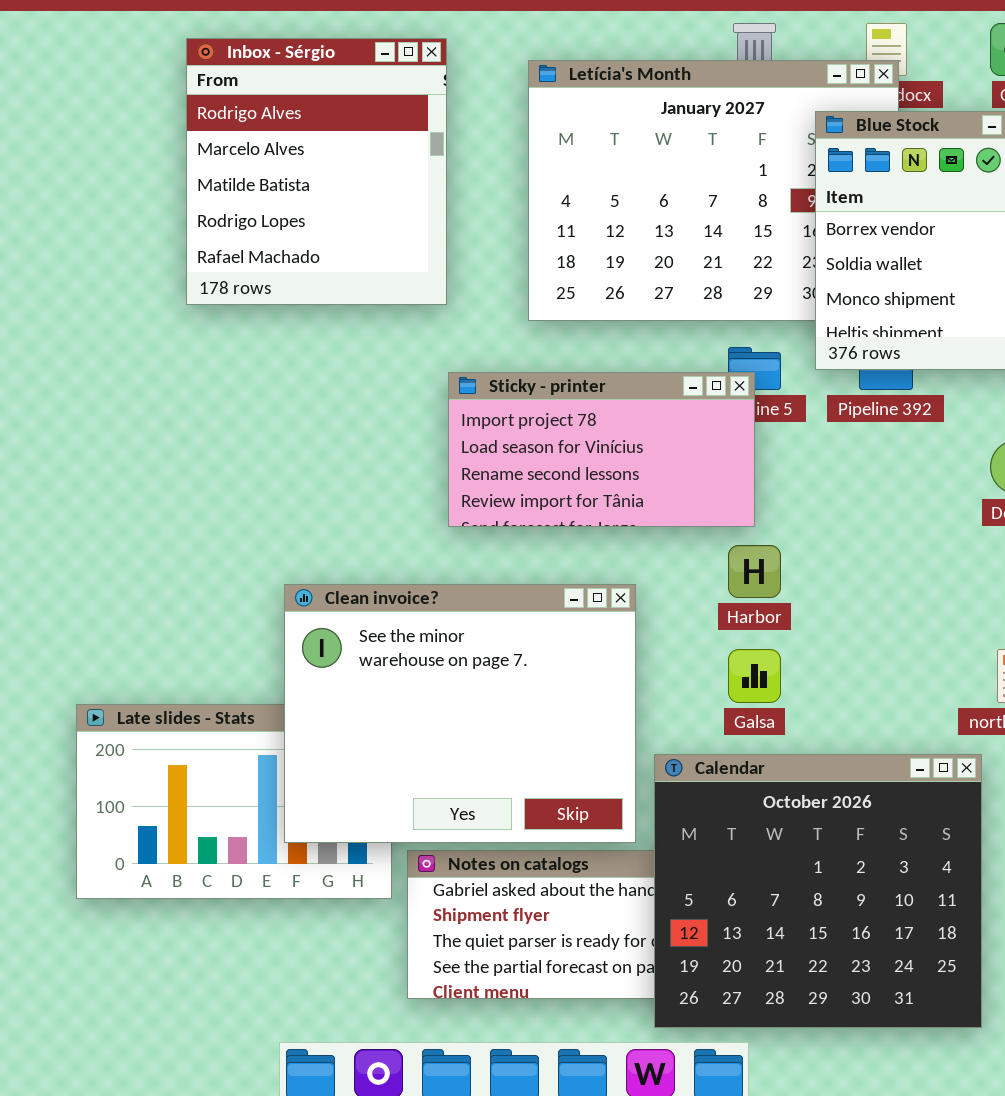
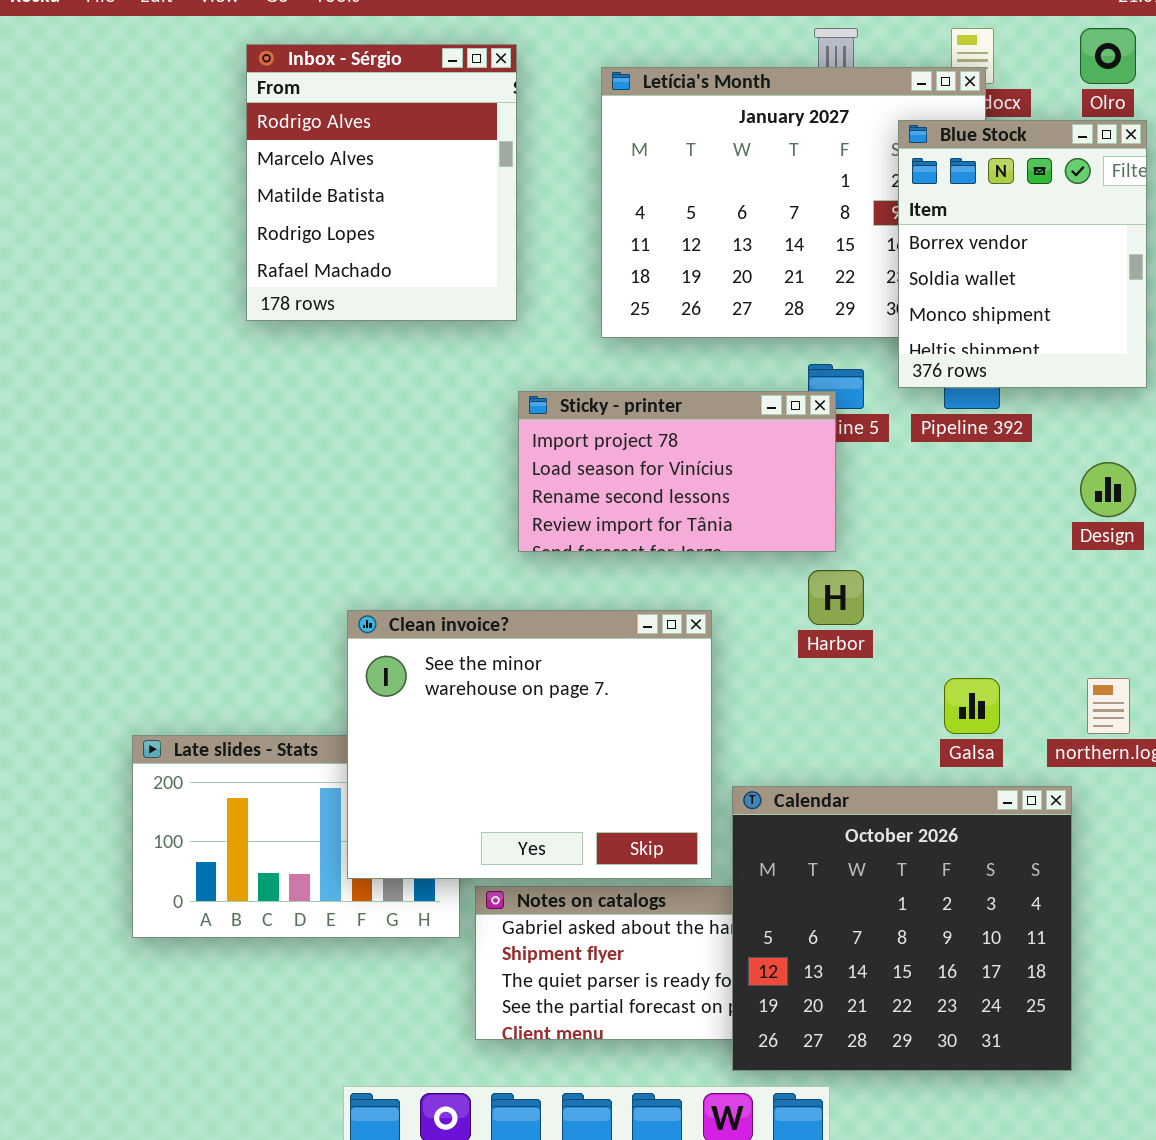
Galsa: [728,649,781,703] -> [944,678,1000,734], moved

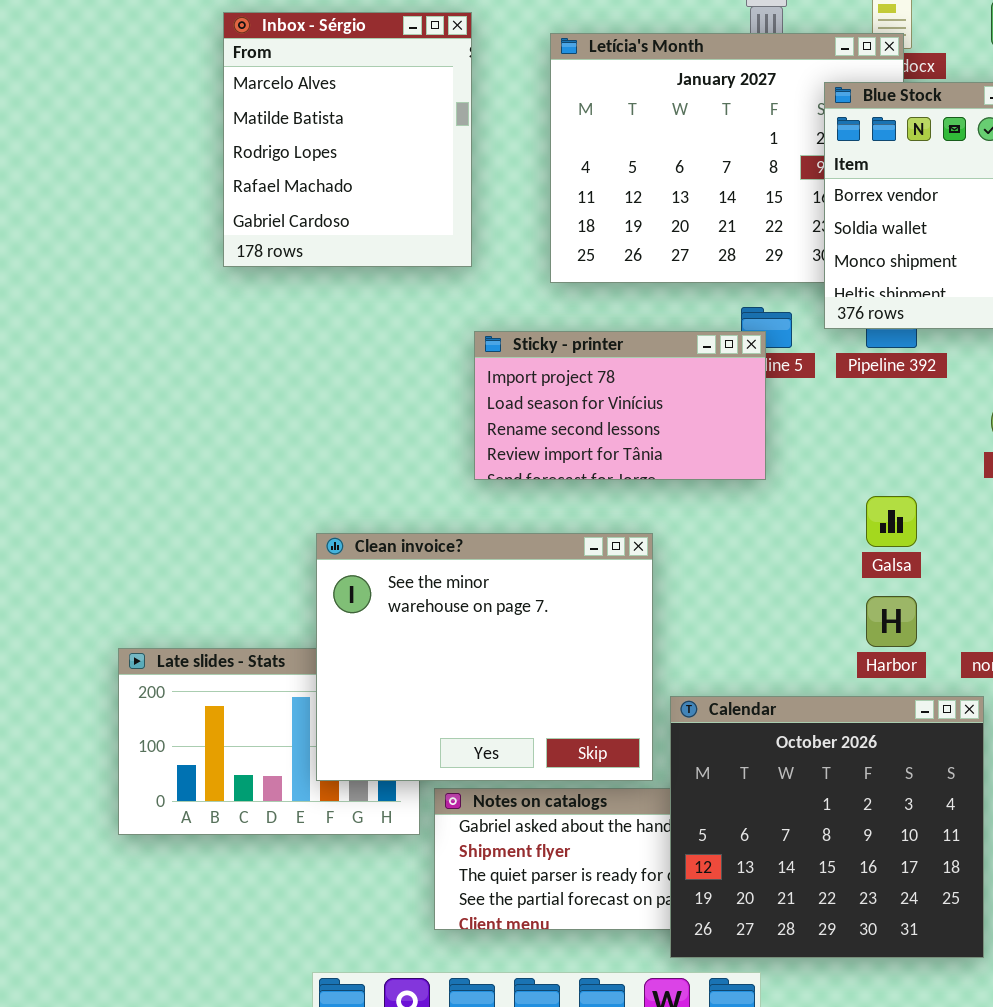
Inbox - Sérgio: [246,44,517,321] -> [223,12,472,267], scrolled down 1 row
Harbor: [808,570,864,625] -> [866,596,917,647], moved
Galsa: [944,678,1000,734] -> [866,496,917,547], moved

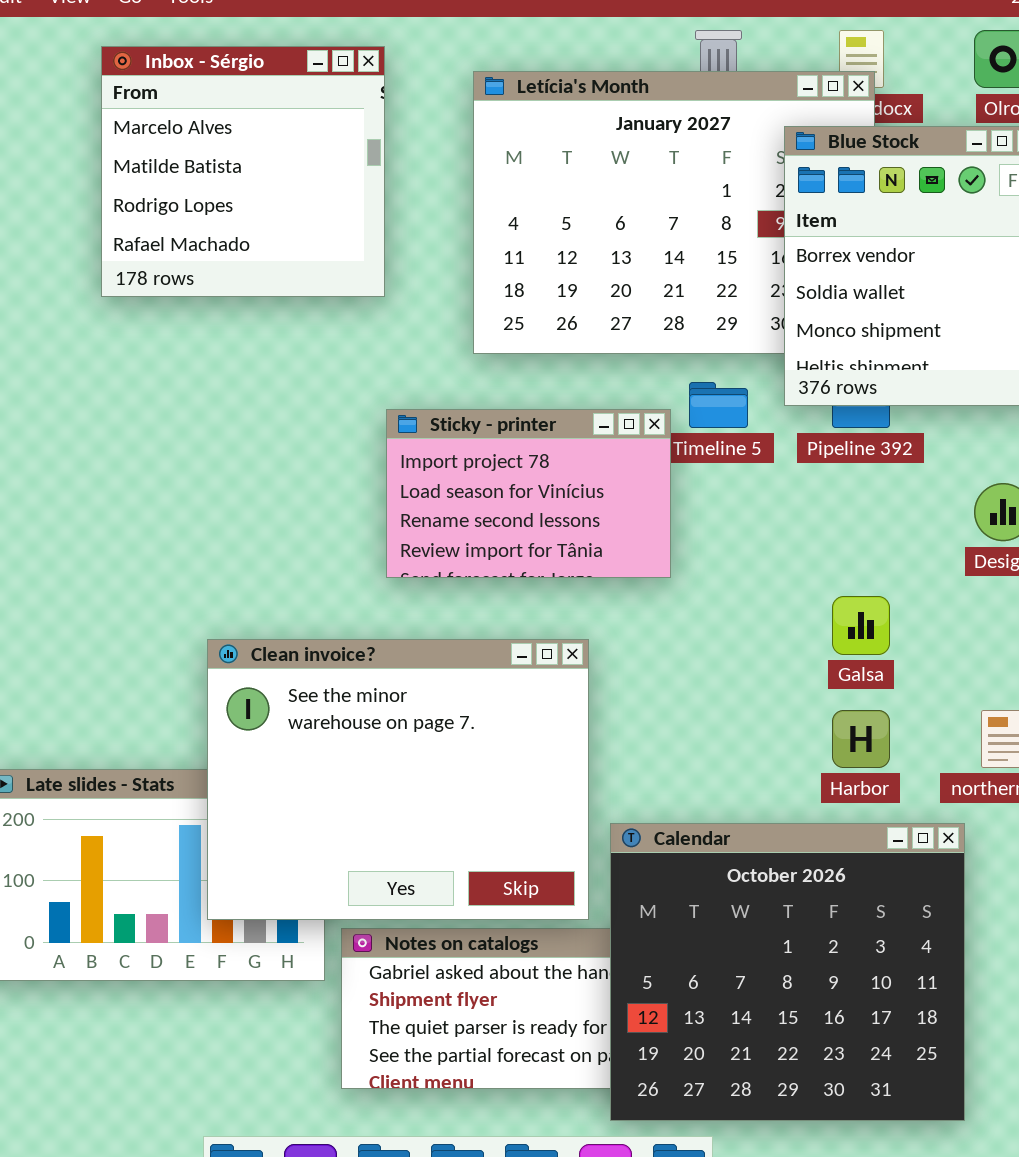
Inbox - Sérgio: [223,12,472,267] -> [101,46,385,297], resized
Sticky - printer: [474,331,766,480] -> [386,409,671,578], resized

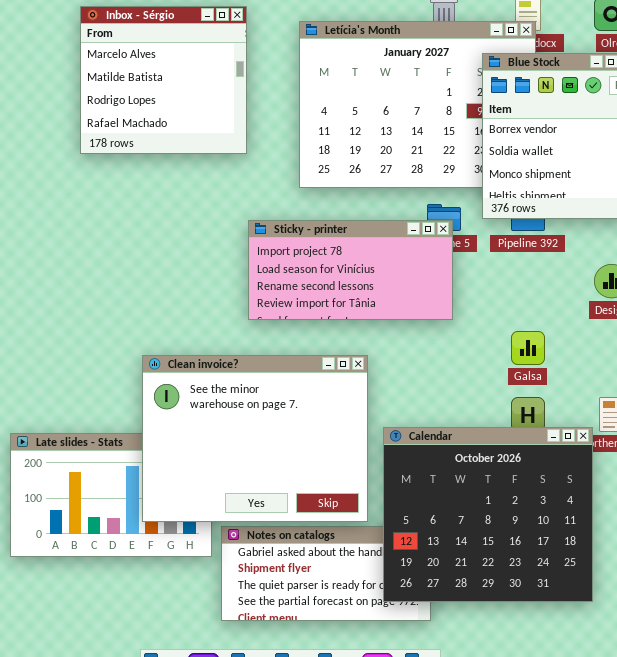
Sticky - printer: [386,409,671,578] -> [248,220,453,320], resized
Calendar: [610,823,965,1121] -> [383,427,593,602], moved

